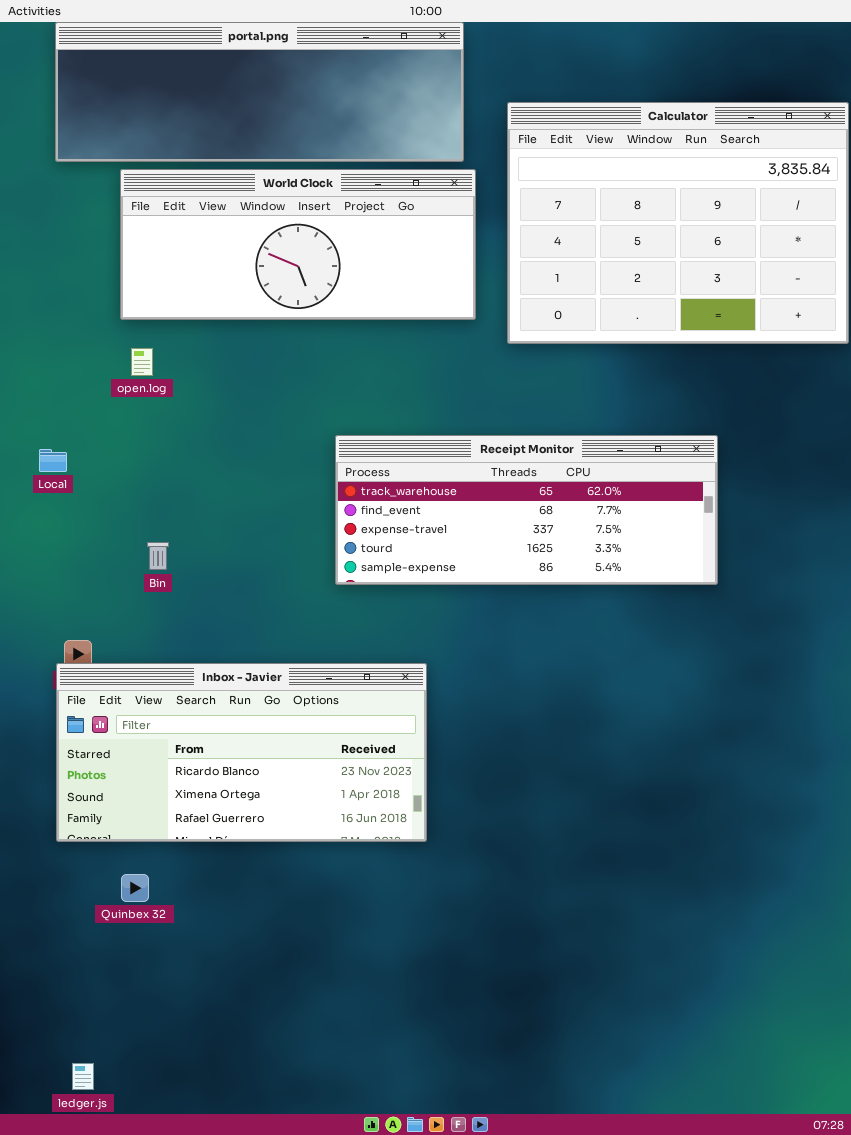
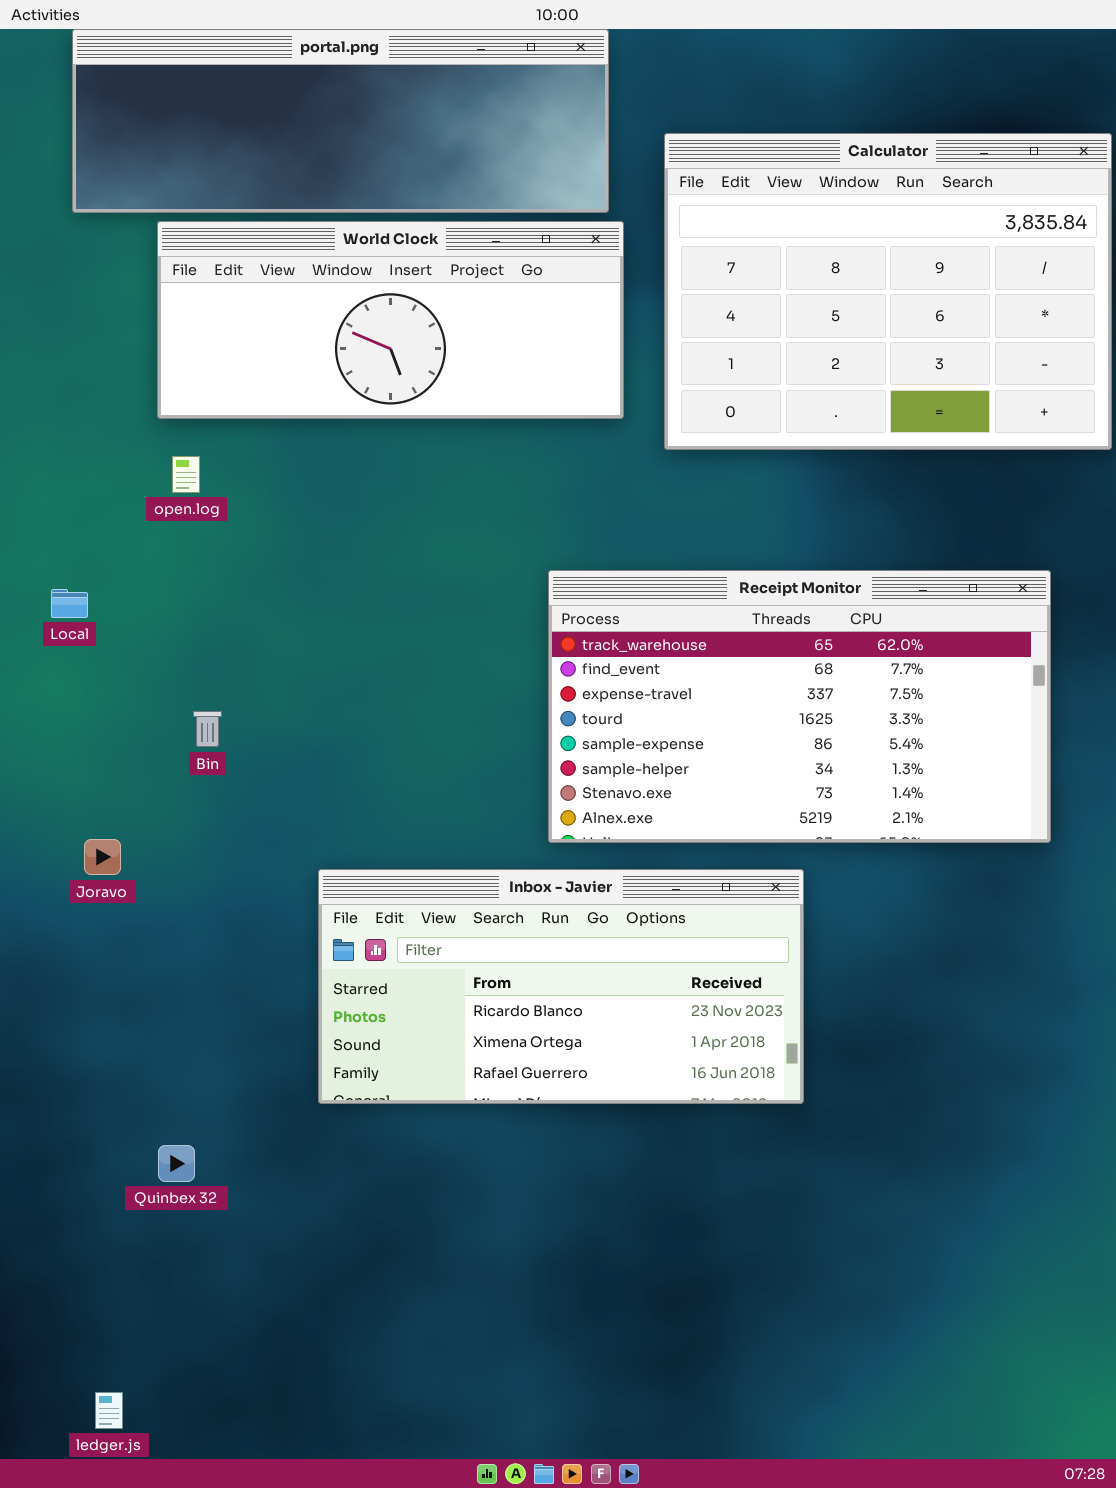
Receipt Monitor: [335,435,718,585] -> [548,570,1051,843], moved, resized
Inbox - Javier: [56,663,427,842] -> [318,869,804,1104], moved

